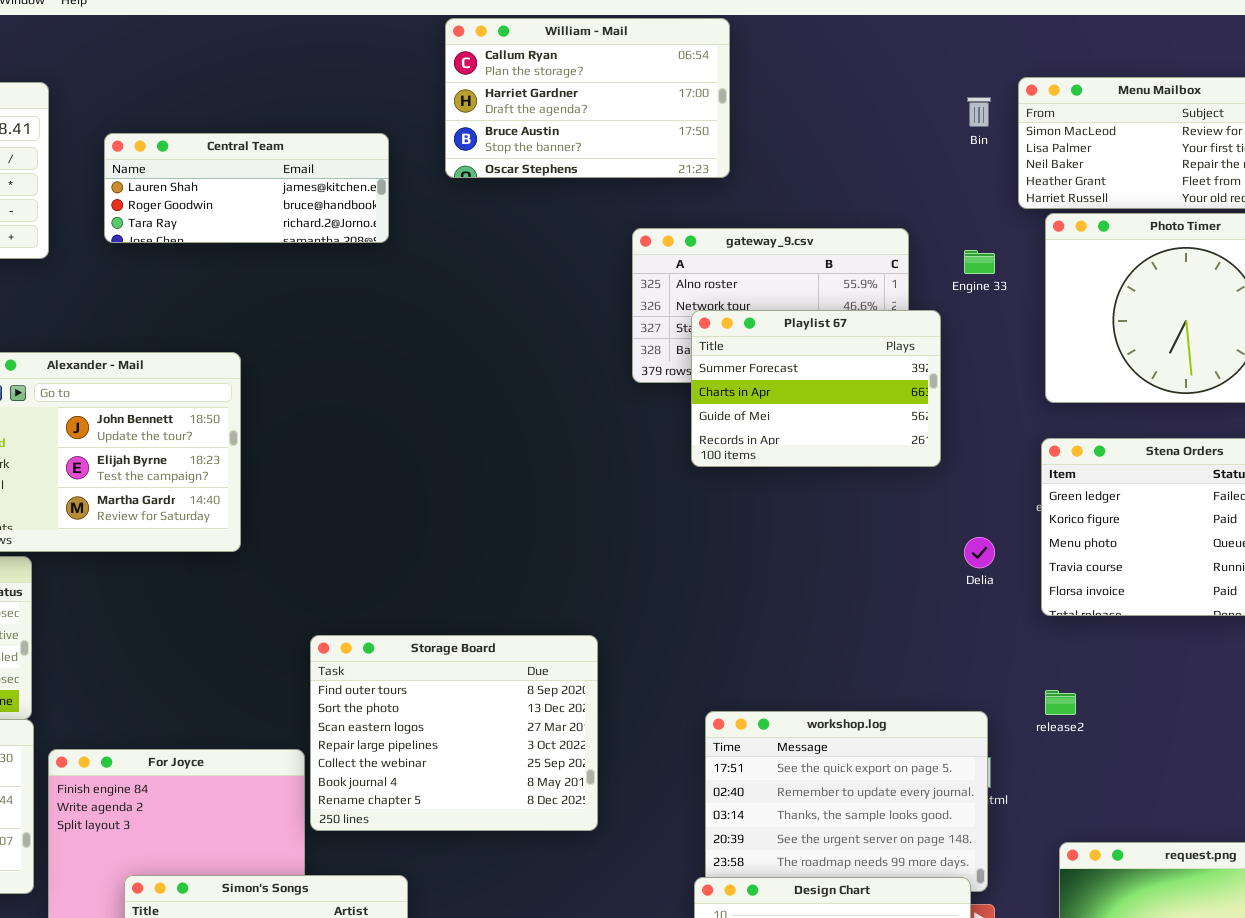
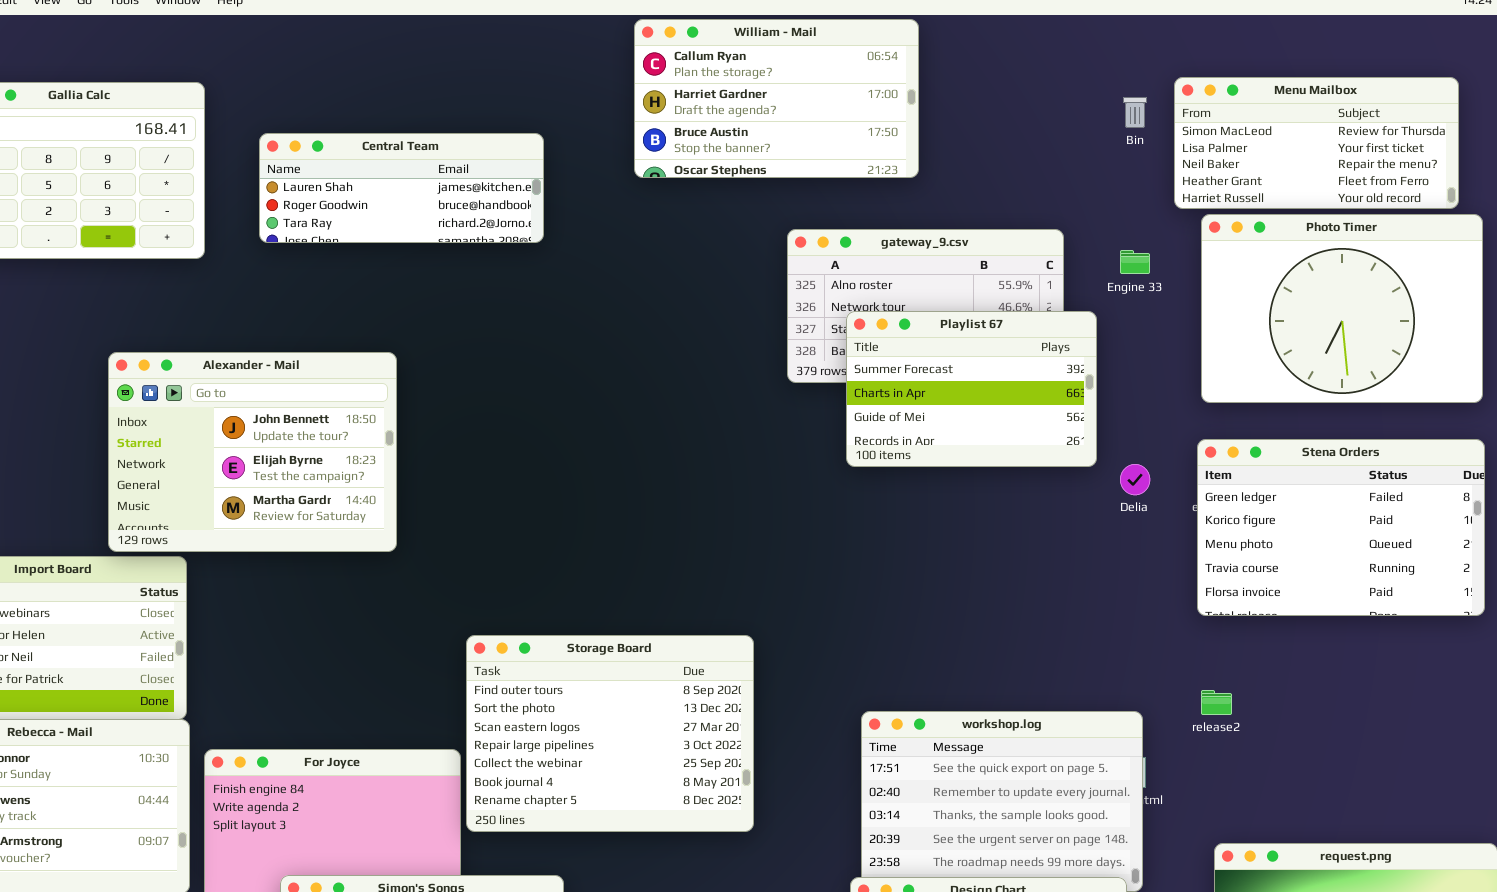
William - Mail: [445,18,730,178] -> [634,19,919,178], moved
Delia: [964,537,995,568] -> [1120,464,1150,495], moved

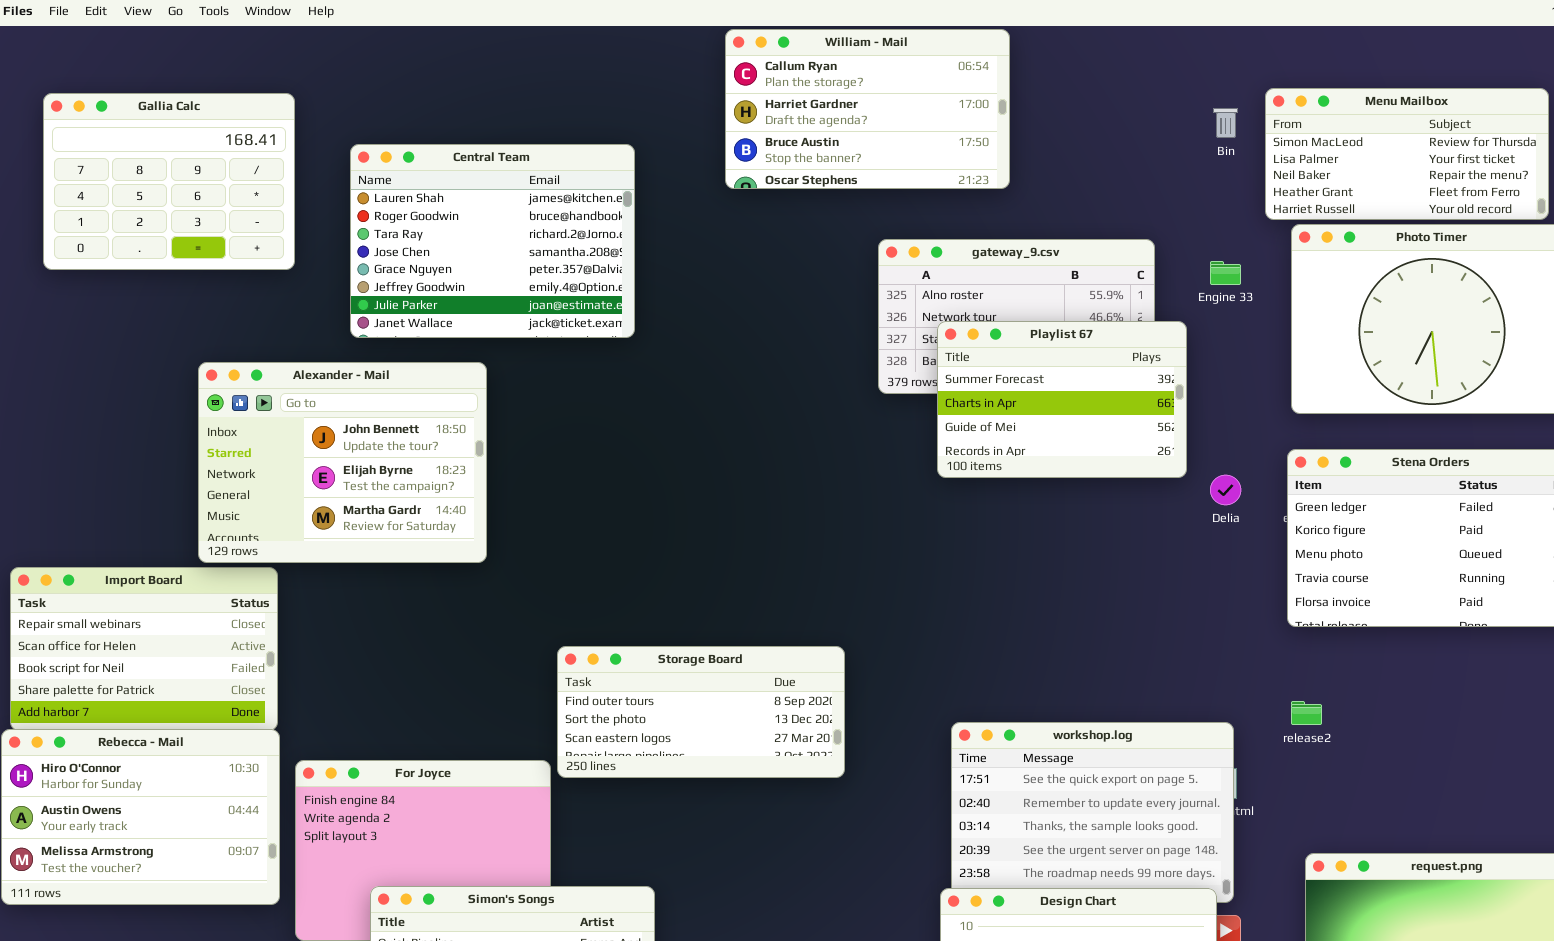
Central Team: [259,133,544,243] -> [350,144,635,338], resized
Storage Board: [466,635,754,832] -> [557,646,845,778], resized

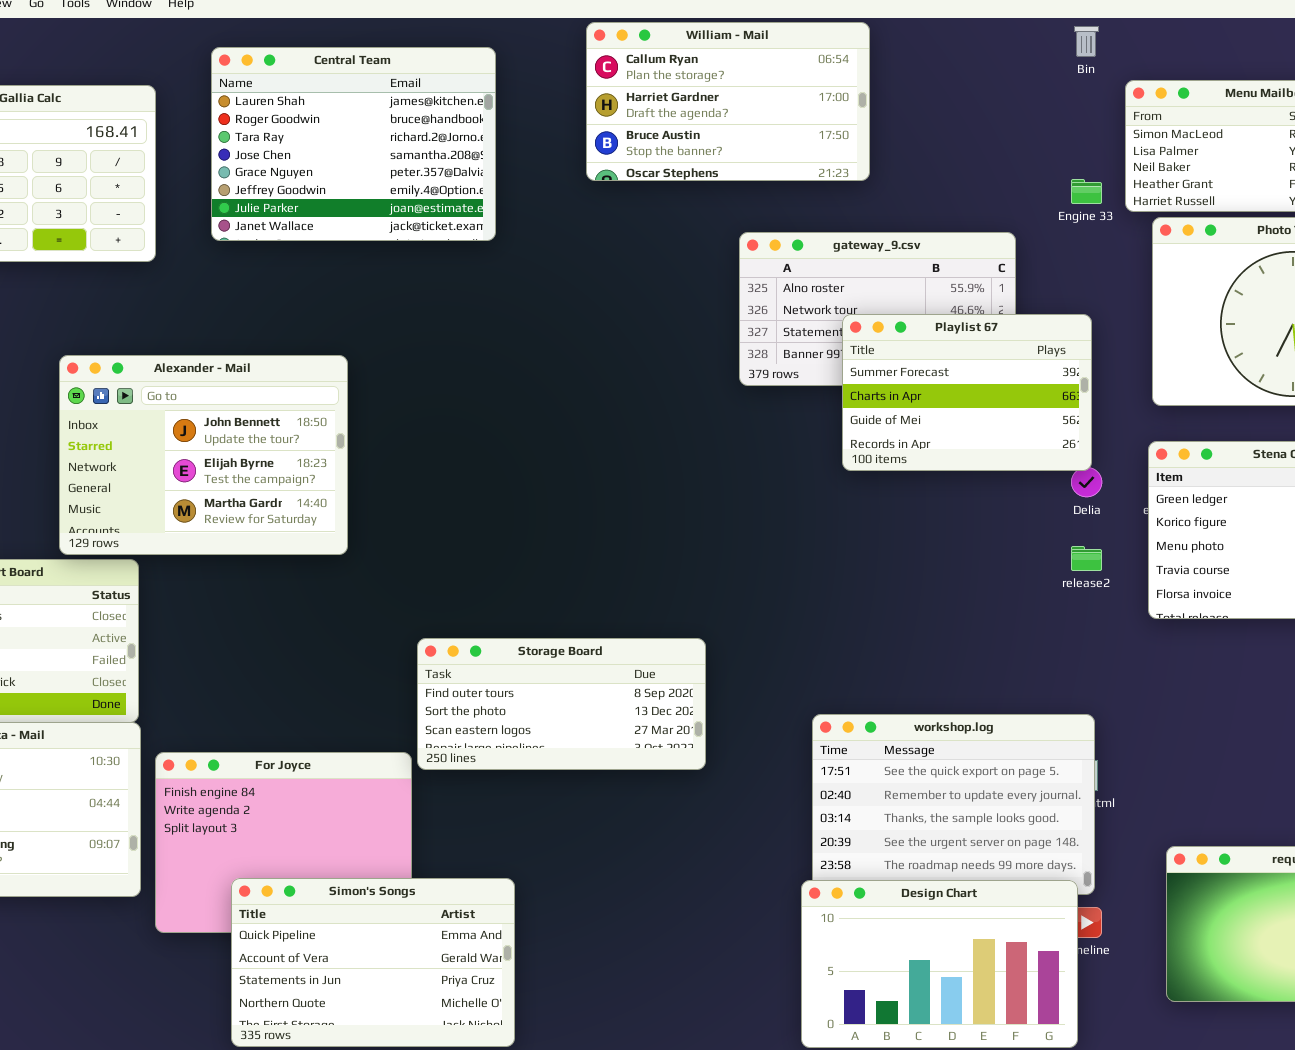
Bin: [1213,108,1238,138] -> [1074,26,1099,57], moved
Central Team: [350,144,635,338] -> [211,47,496,241], moved
Engine 33: [1210,261,1241,285] -> [1071,179,1102,204], moved
Playlist 67: [937,321,1187,478] -> [842,314,1092,471], moved
release2: [1291,701,1322,725] -> [1071,546,1102,571], moved

